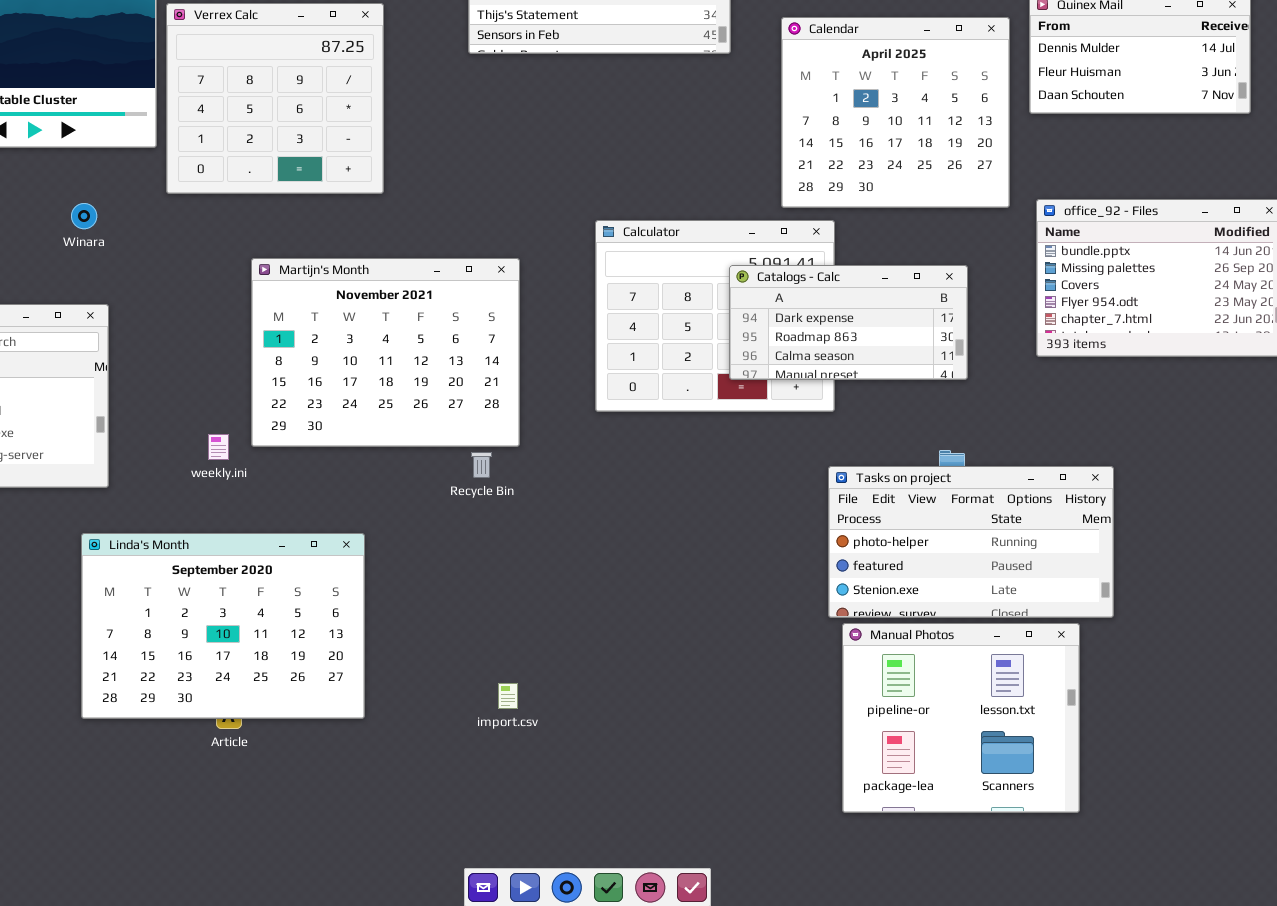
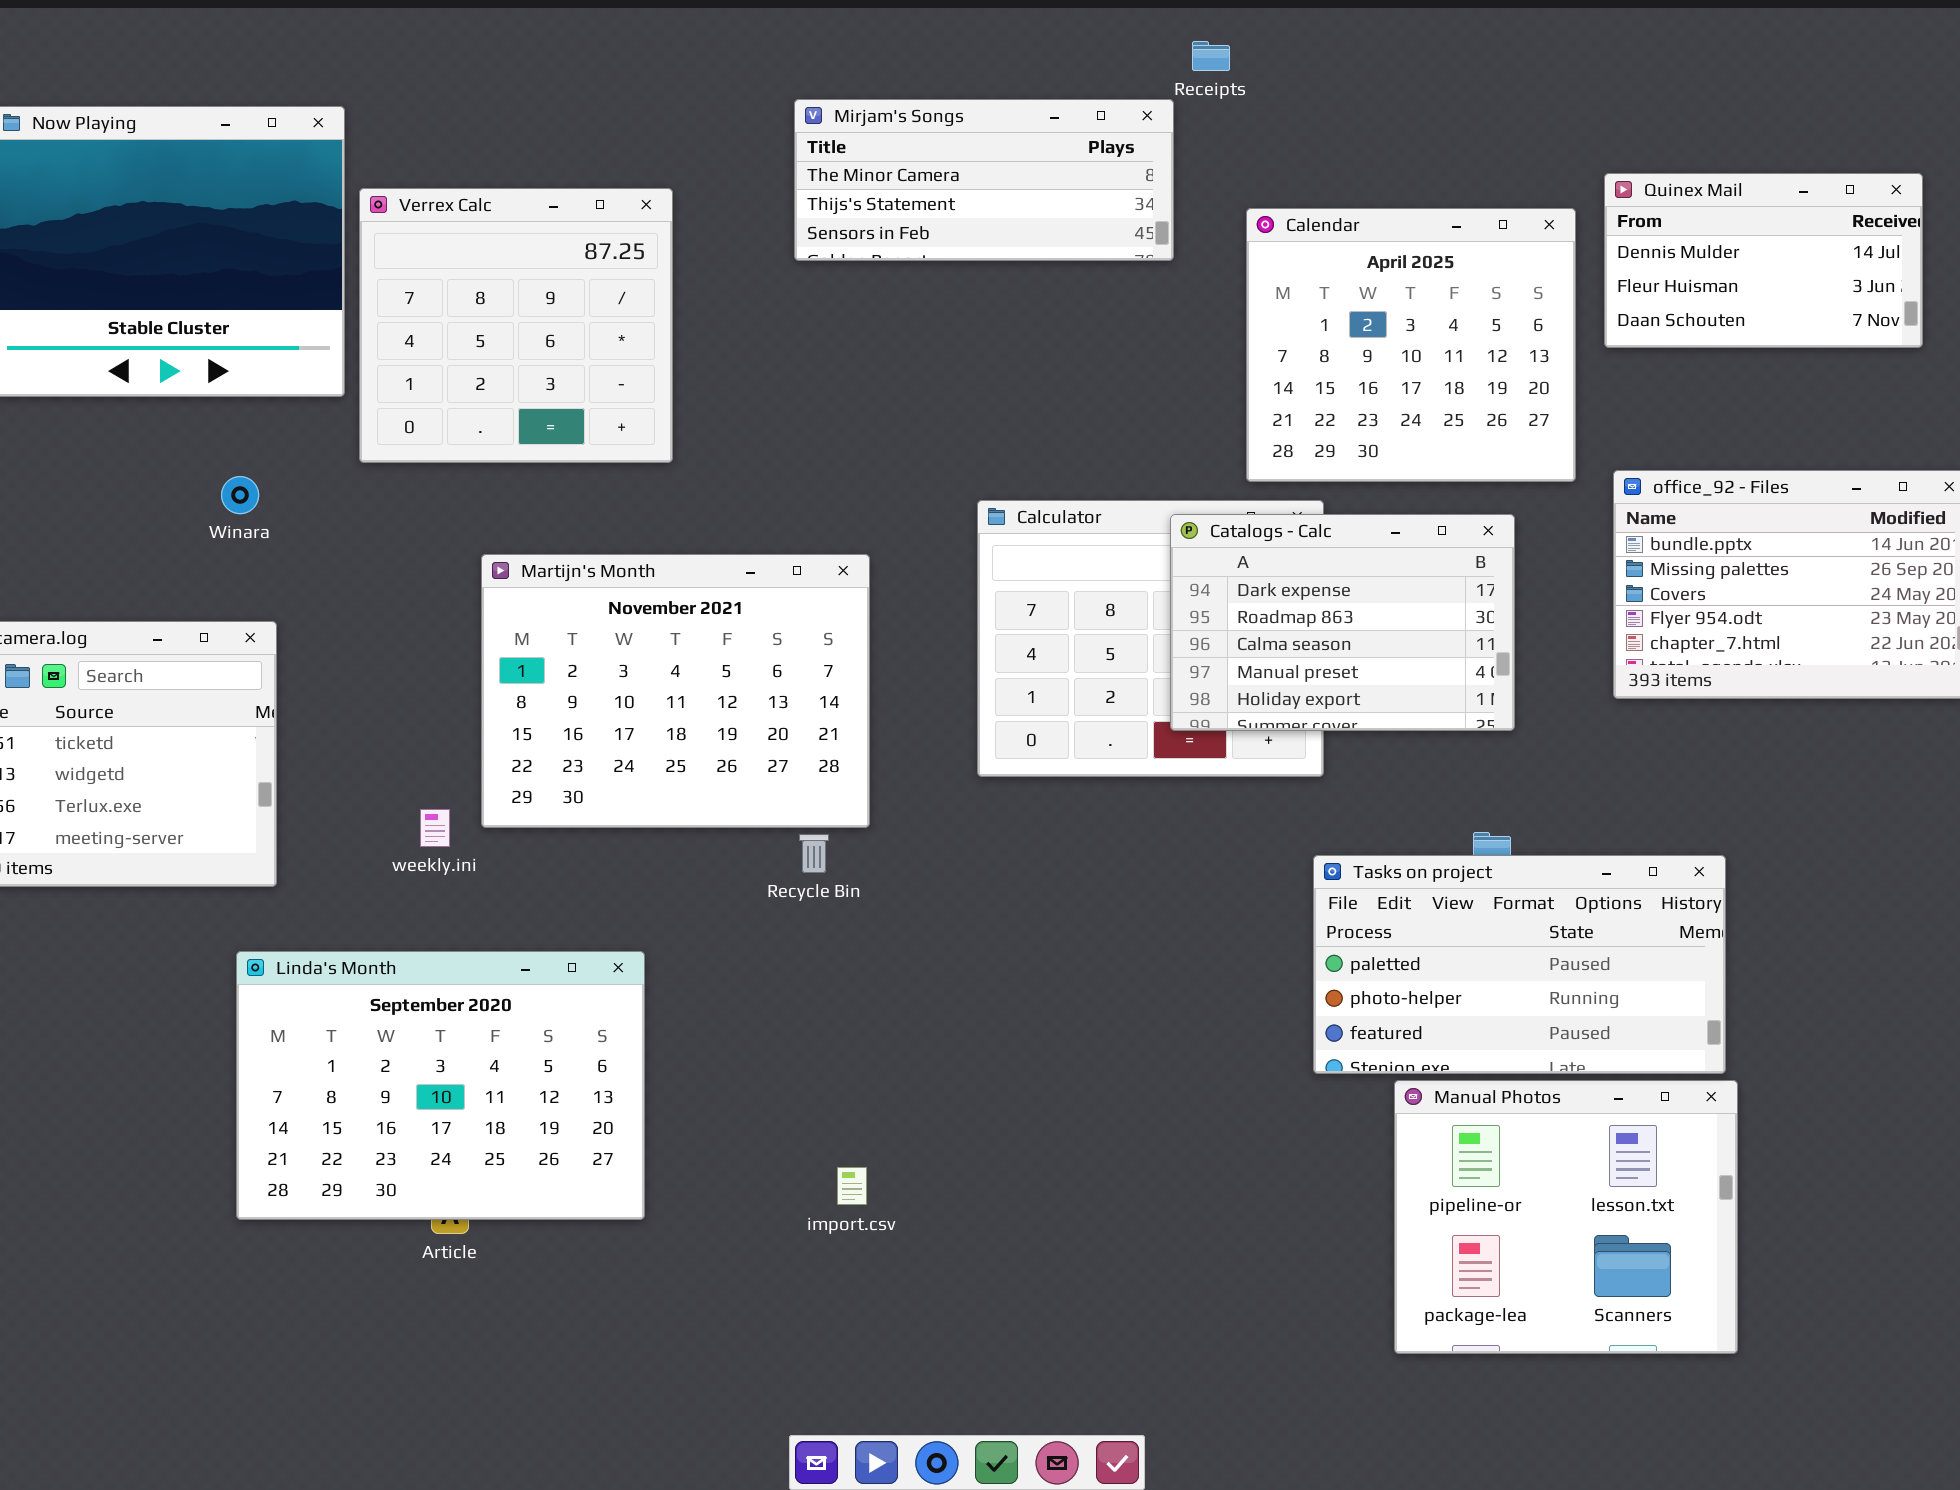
Catalogs - Calc: [729,265,968,380] -> [1170,514,1515,731], resized
Tasks on project: [828,466,1114,618] -> [1313,855,1726,1074], scrolled up 1 row
Manual Photos: [842,623,1080,813] -> [1394,1080,1738,1354], moved

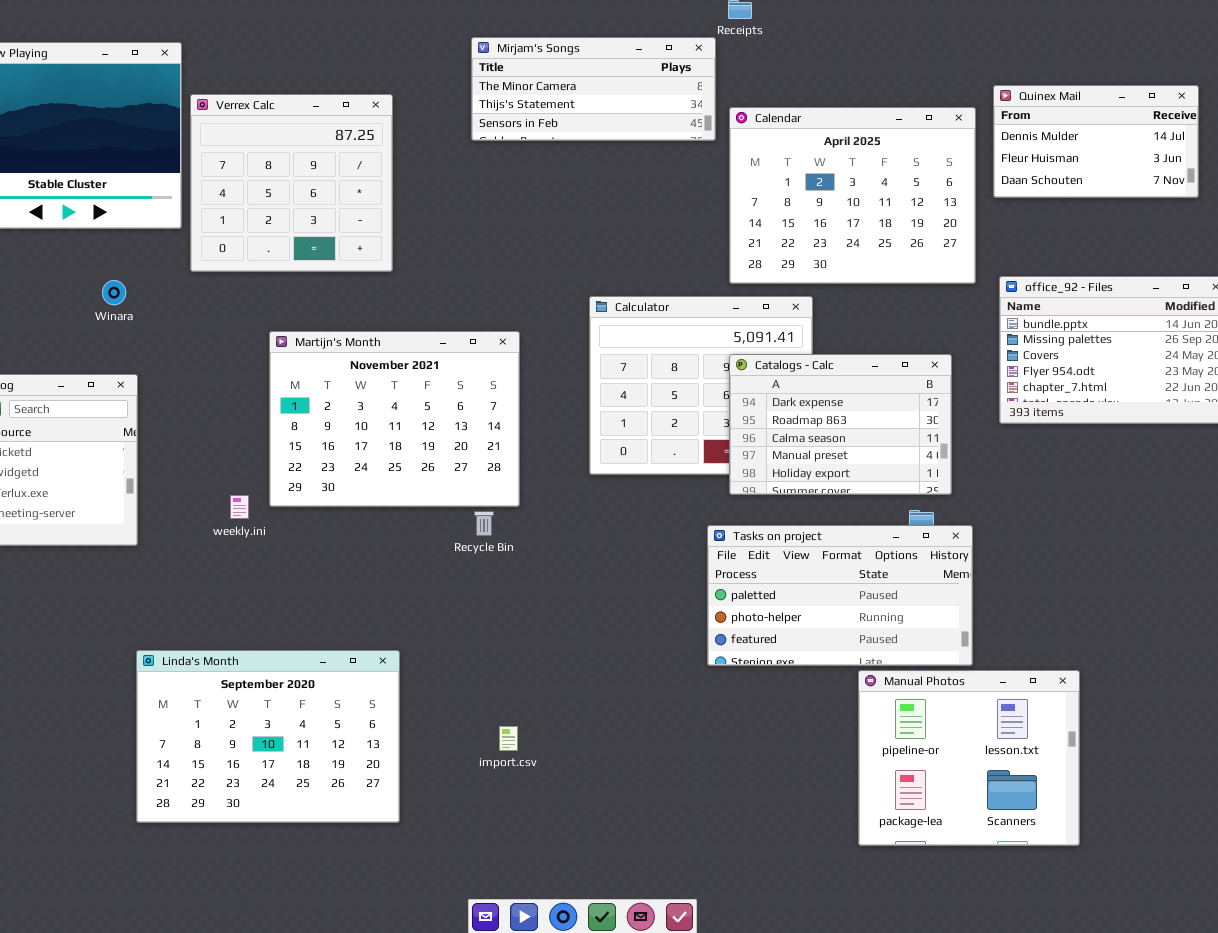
Calendar: [1246,208,1576,482] -> [729,107,976,284], resized
Catalogs - Calc: [1170,514,1515,731] -> [729,354,952,495], moved
Tasks on project: [1313,855,1726,1074] -> [707,525,973,666], moved
Linda's Month: [236,951,645,1220] -> [136,650,400,823], moved

